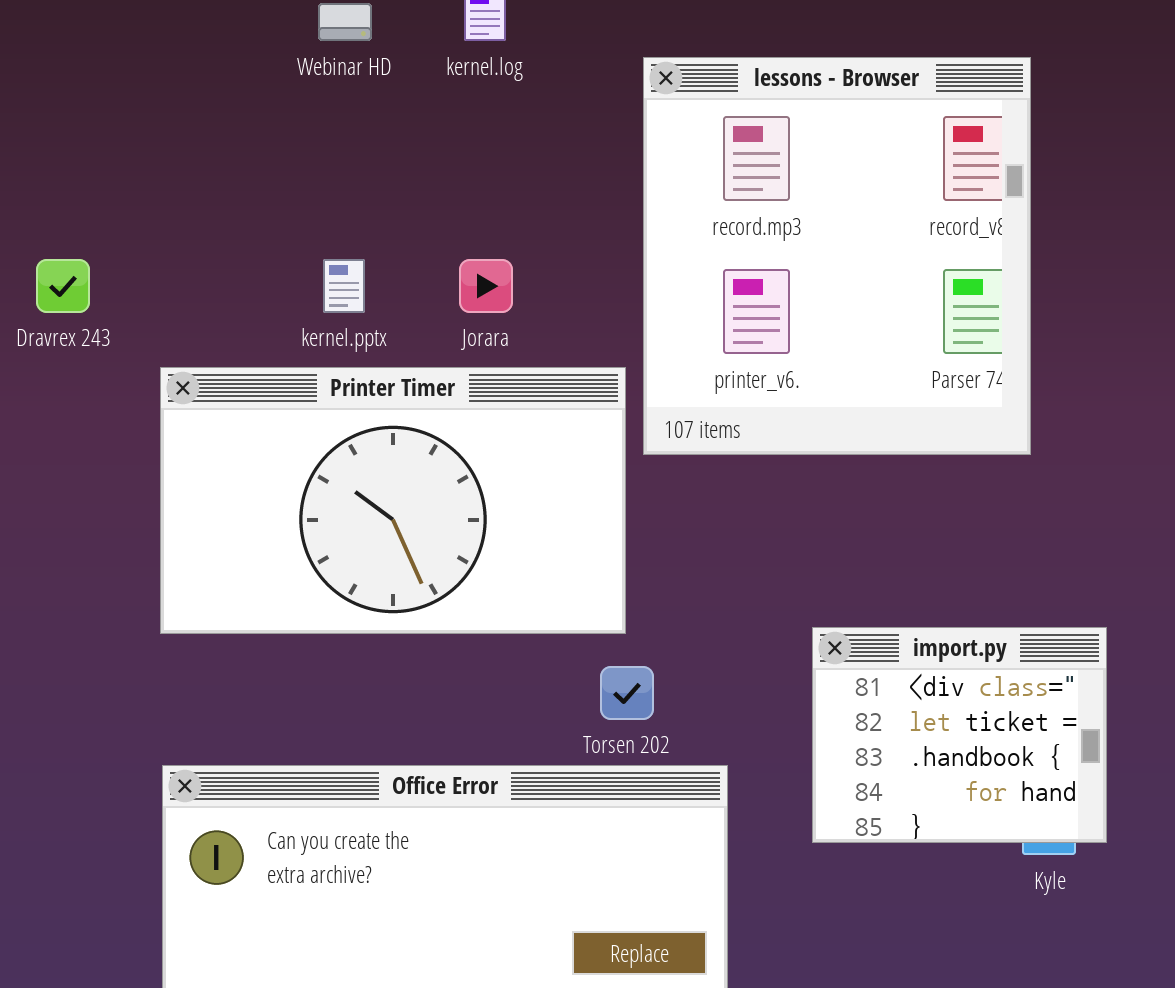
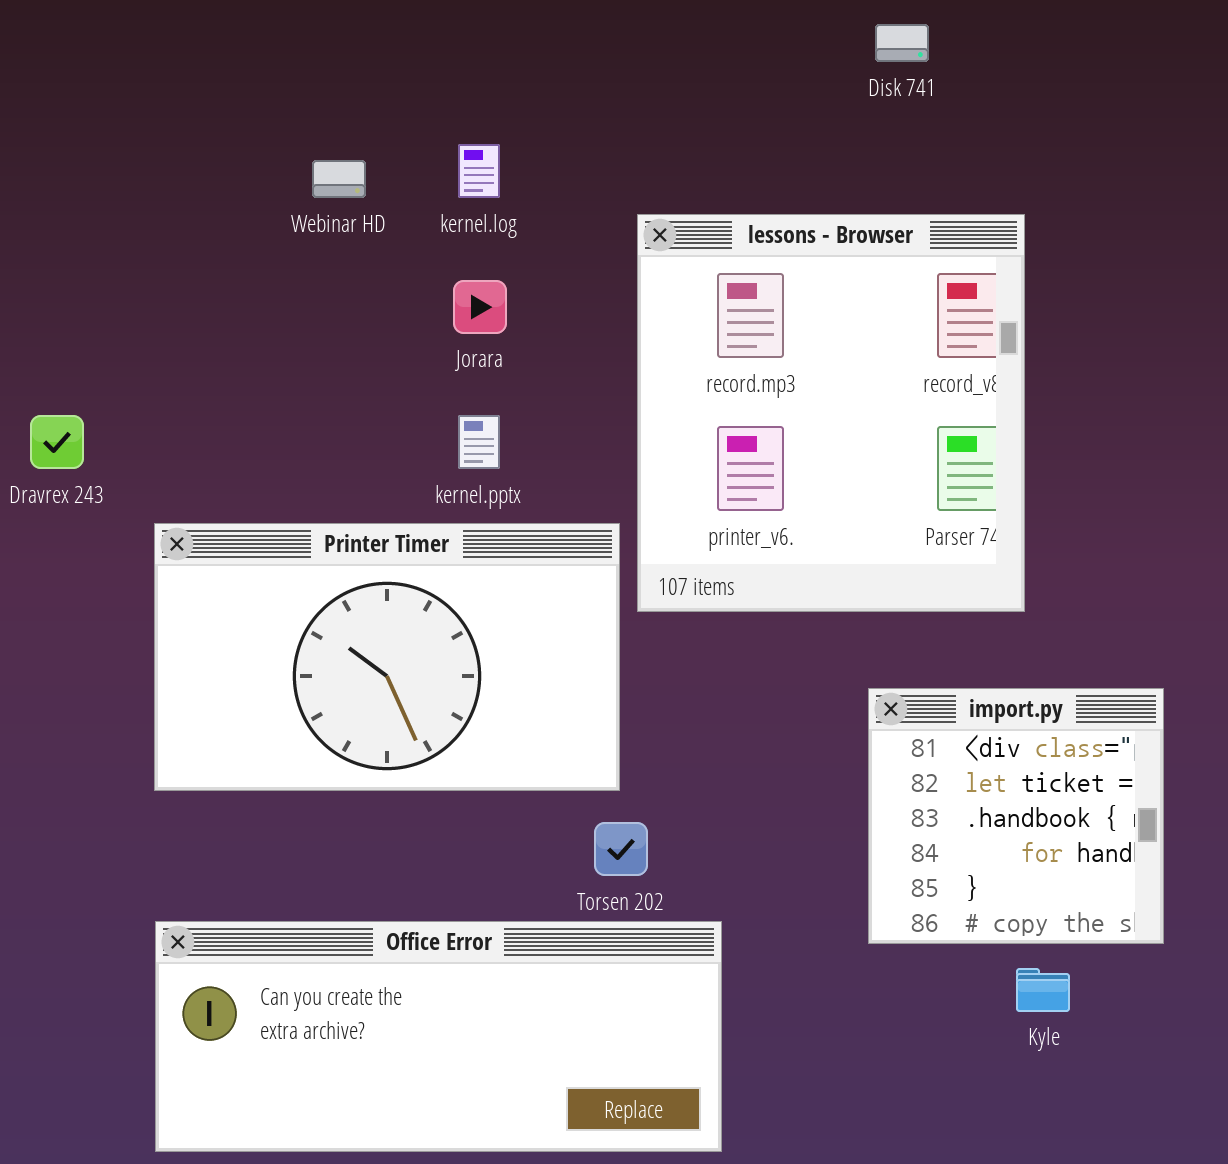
kernel.pptx: [323,259,365,313] -> [458,415,500,469], moved
Jorara: [459,259,513,313] -> [453,280,507,334], moved
import.py: [812,627,1107,843] -> [868,688,1164,944], moved, resized

